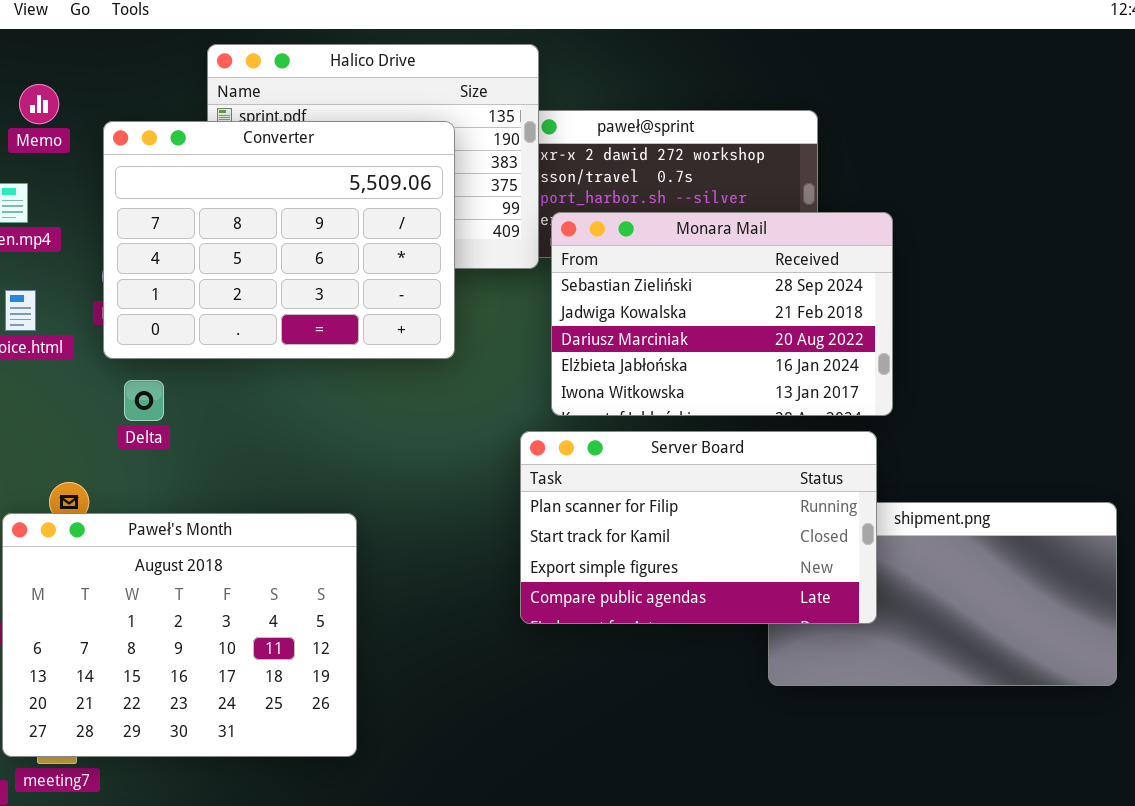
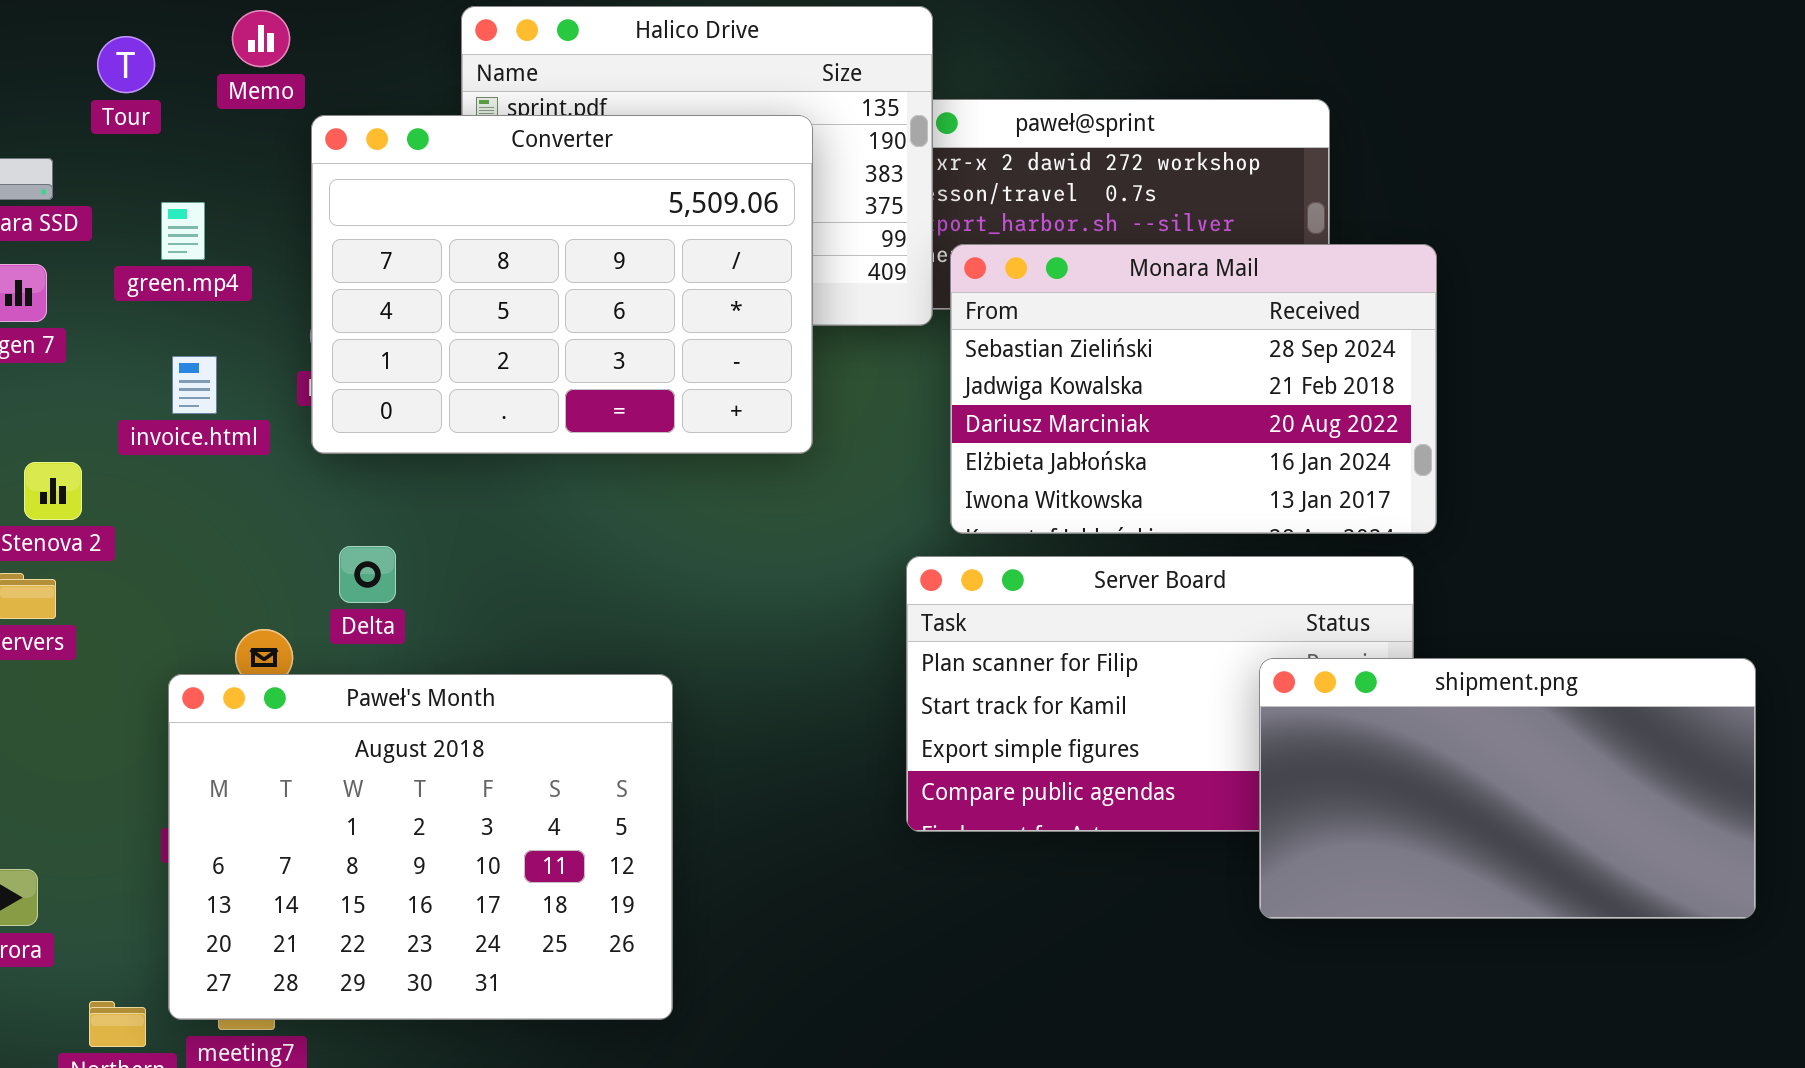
Memo: [19,84,59,124] -> [232,10,290,67], moved
Delta: [124,380,164,421] -> [339,546,396,603], moved
shipment.png: [768,502,1117,686] -> [1259,658,1756,919], raised

